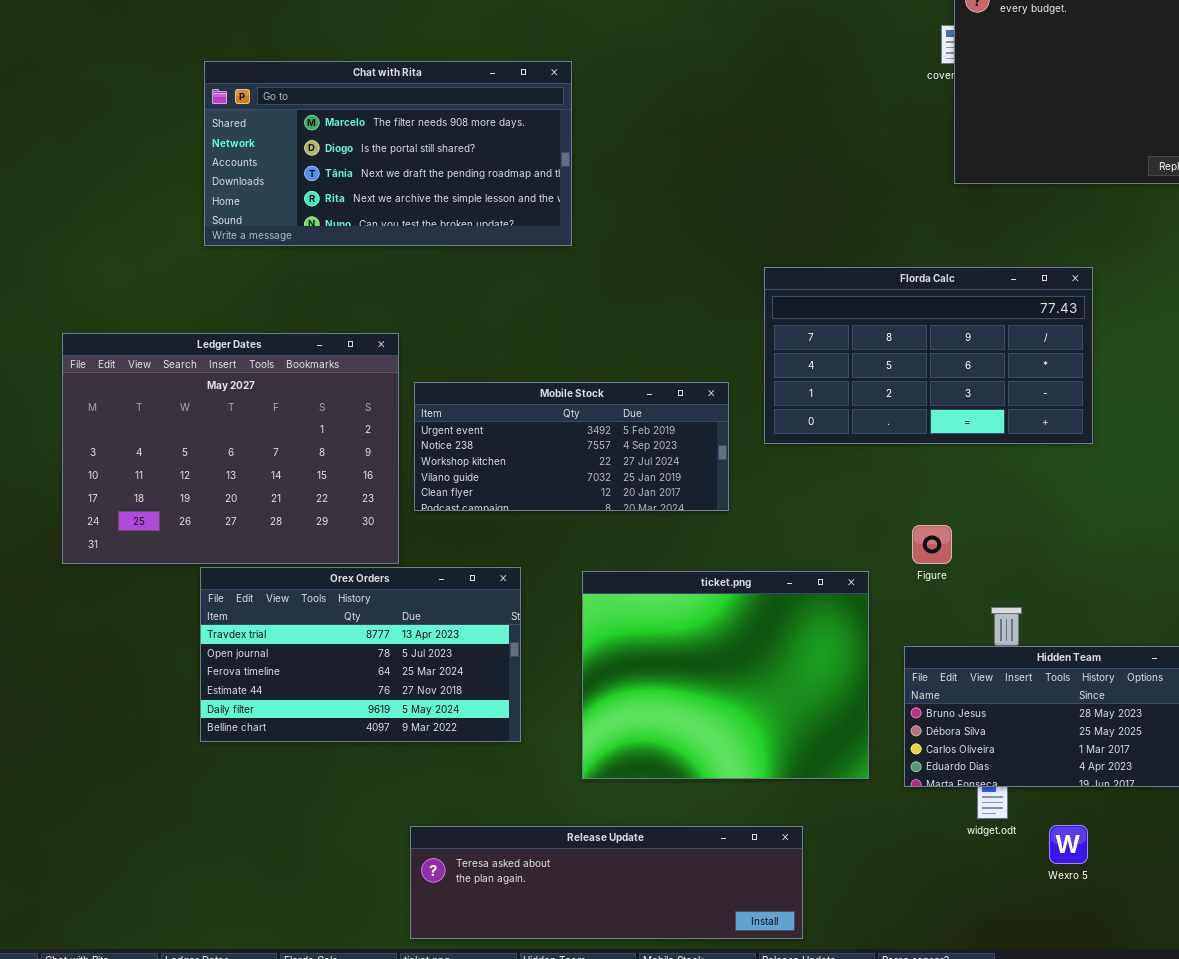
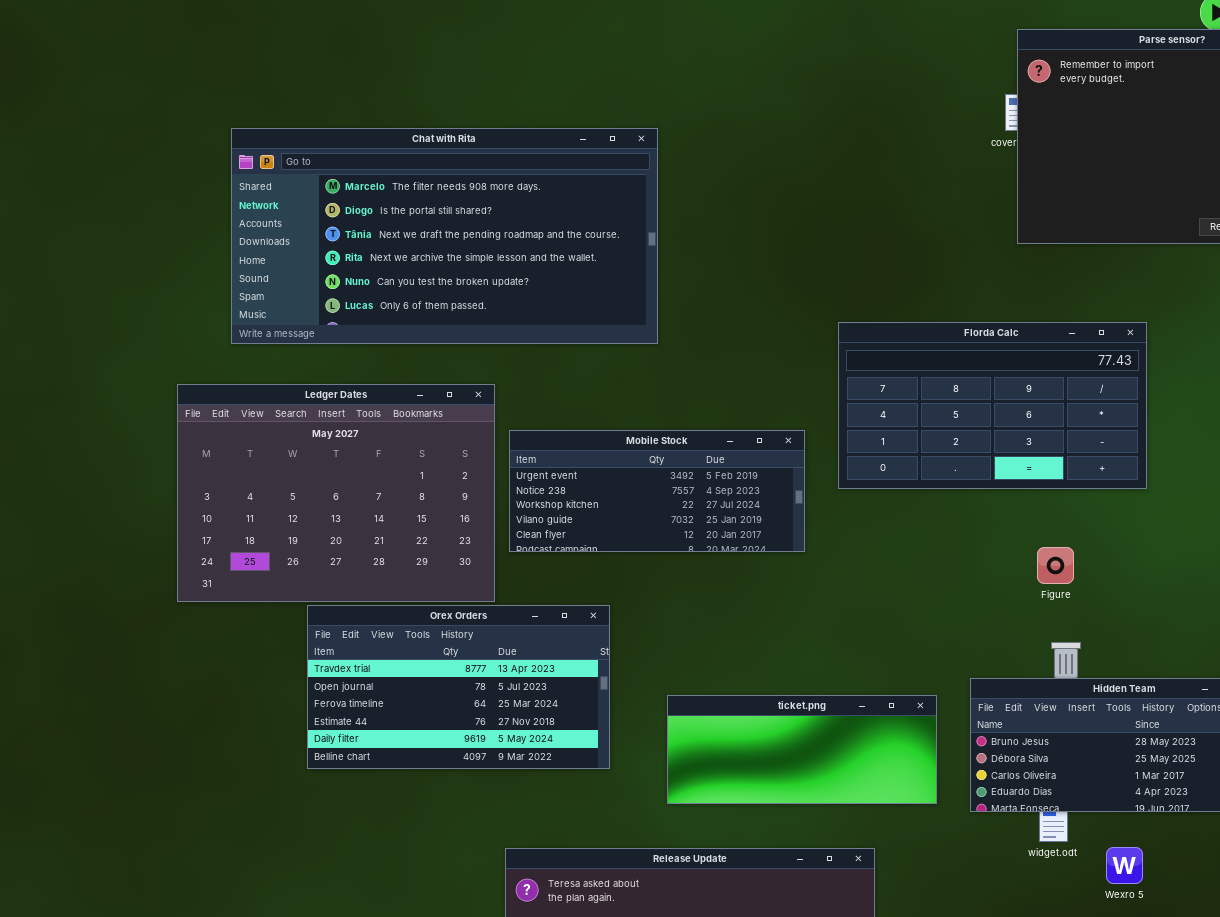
Chat with Rita: [204,61,572,246] -> [231,128,658,344], resized
Figure: [912,525,952,564] -> [1037,547,1074,584], moved
ticket.png: [582,571,869,779] -> [667,695,937,804], resized

